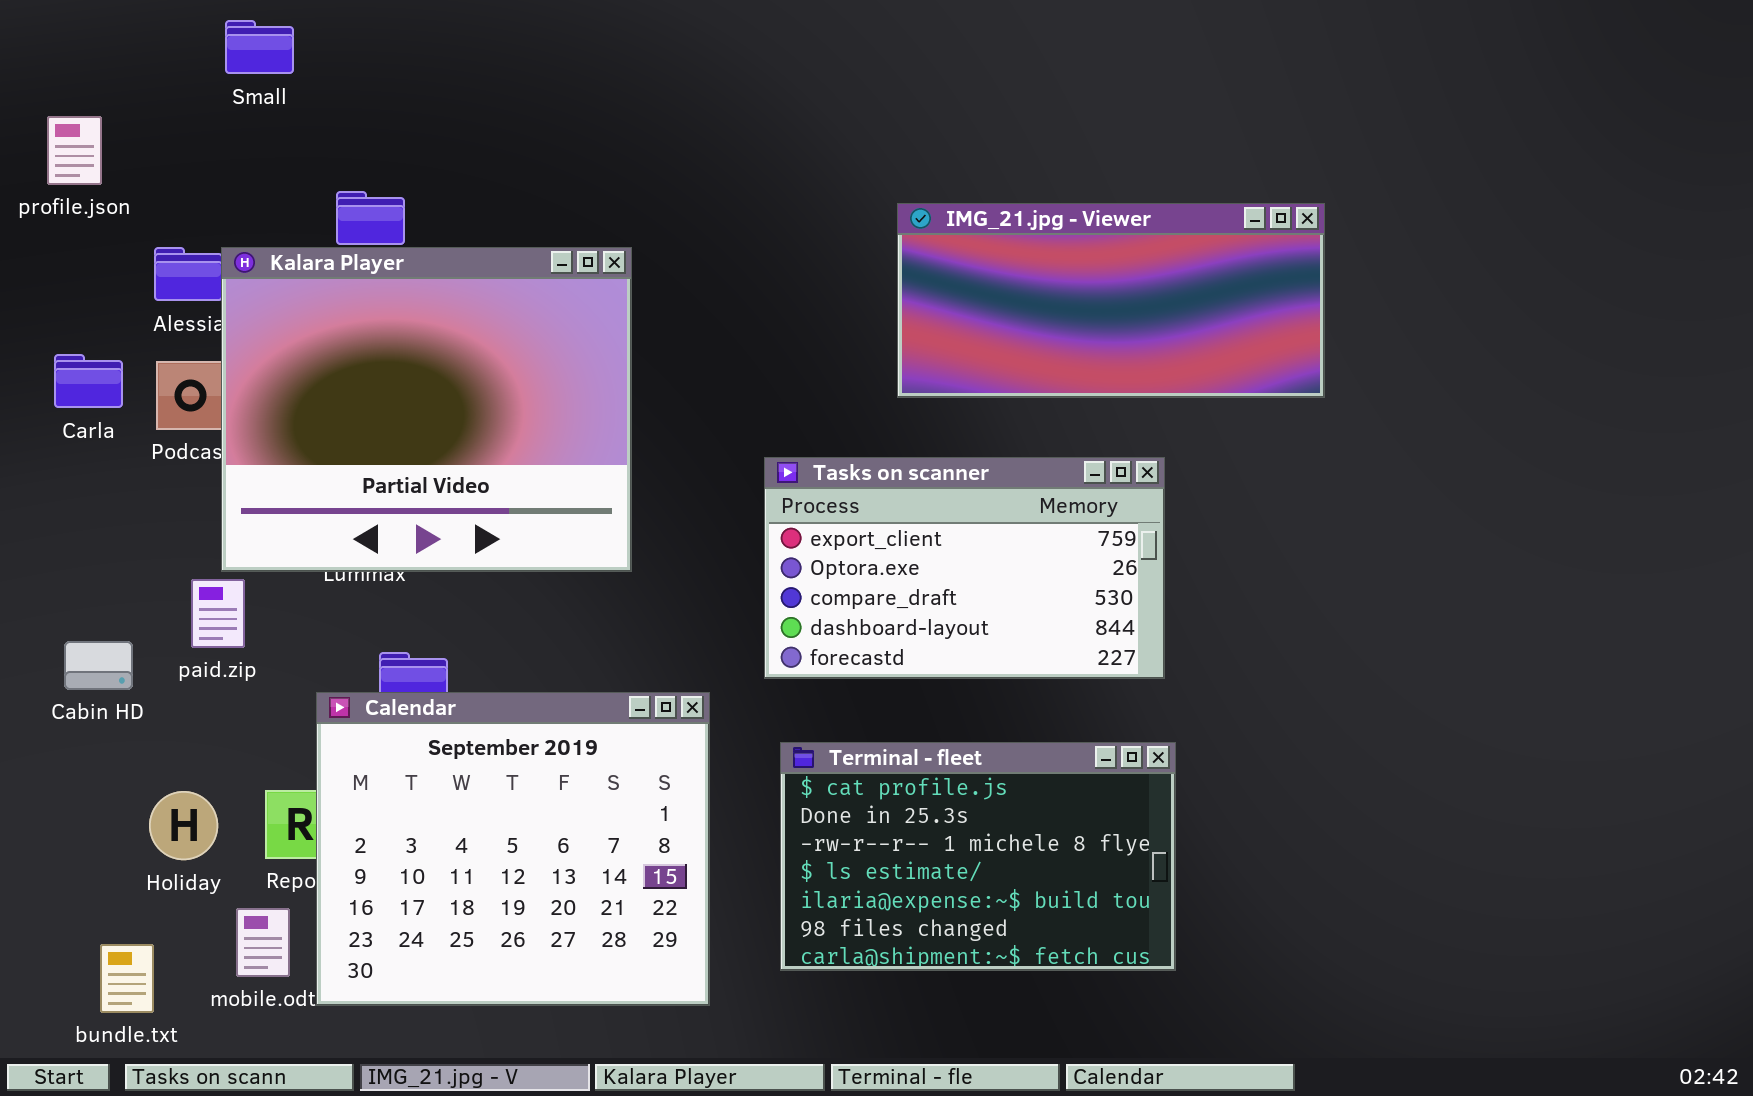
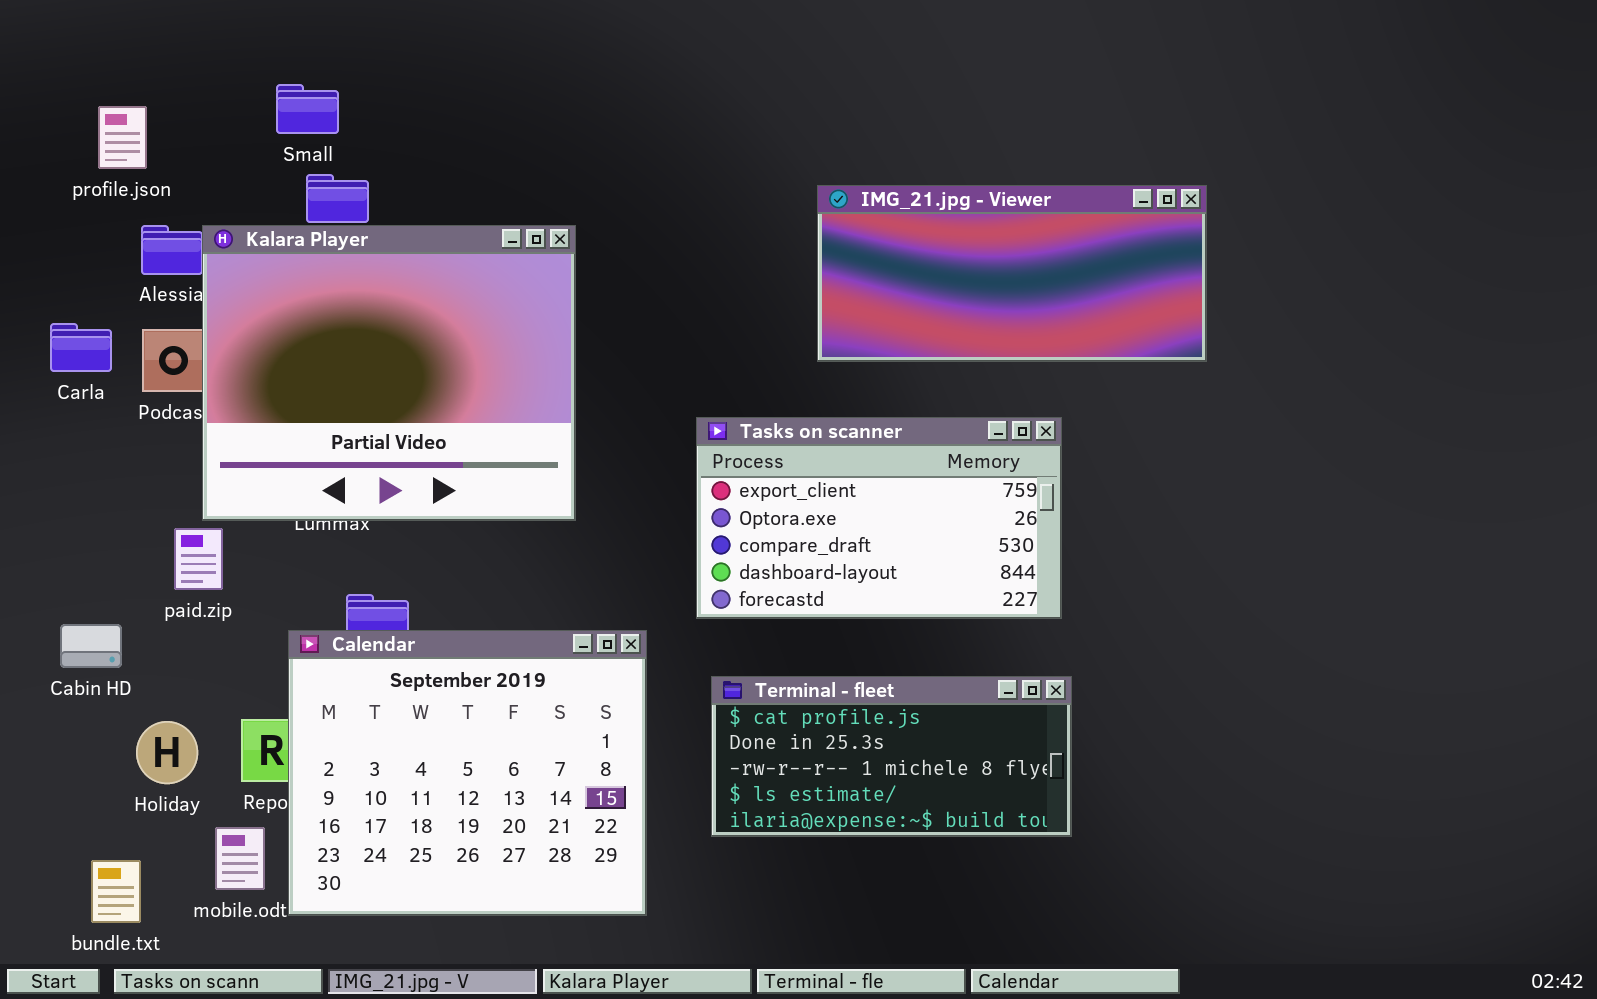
Small: [225,20,294,74] -> [276,84,339,134], moved
profile.json: [47,116,102,185] -> [98,106,147,169], moved
Cabin HD: [64,641,133,690] -> [60,624,122,668], moved
Terminal - fleet: [780,742,1176,971] -> [711,676,1072,837], resized

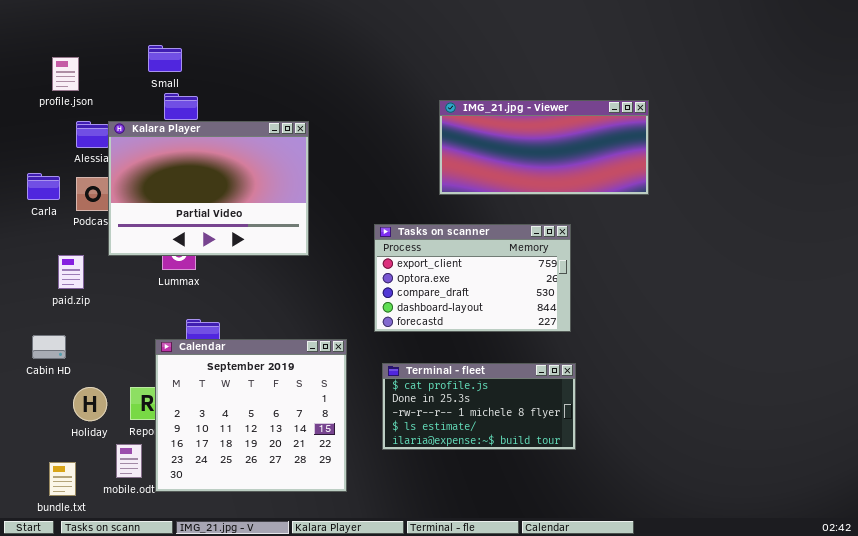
Kalara Player: [202,225,576,521] -> [108,121,309,256], resized
paid.zip: [174,528,223,590] -> [58,255,84,289], moved

